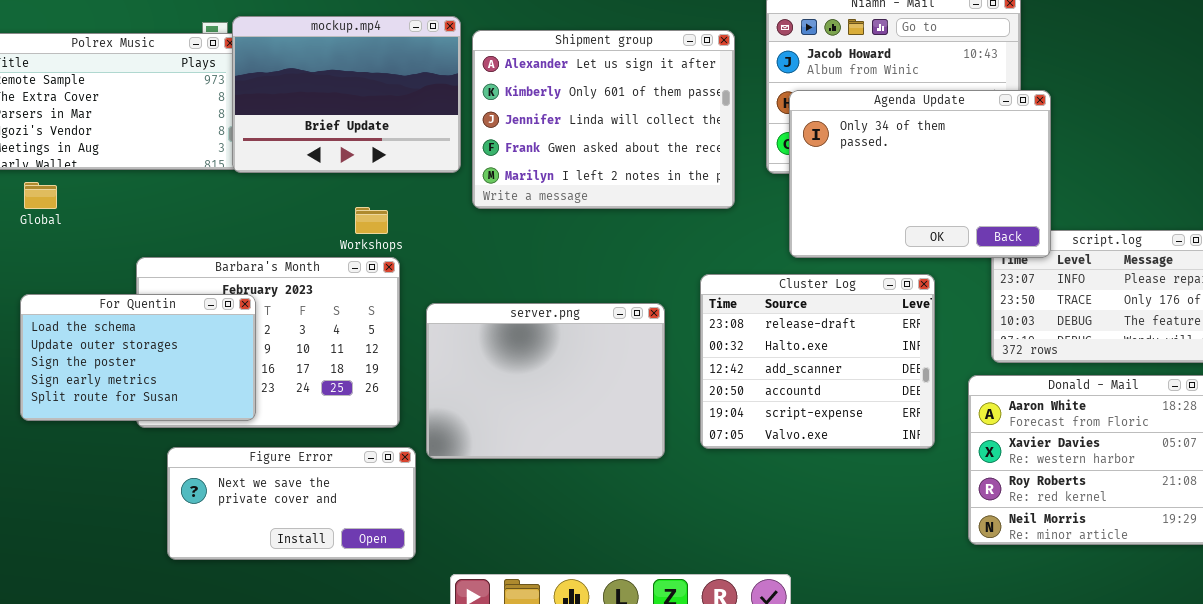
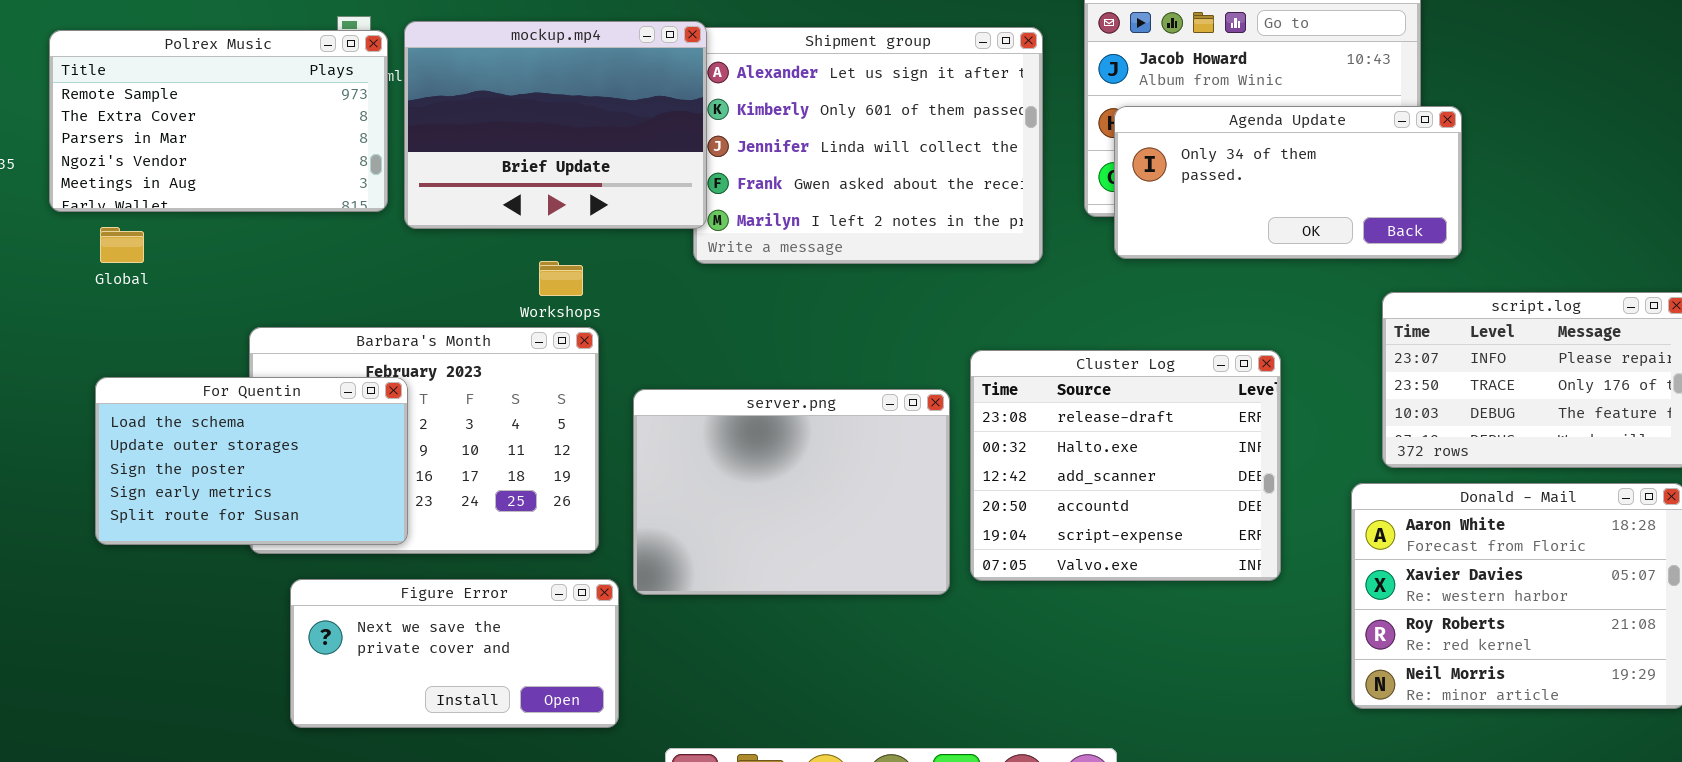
mockup.mp4: [232,16,461,173] -> [404,21,707,229], moved
Agenda Update: [789,90,1051,258] -> [1114,106,1462,259], resized
Cluster Log: [700,274,935,449] -> [970,350,1281,581], moved

